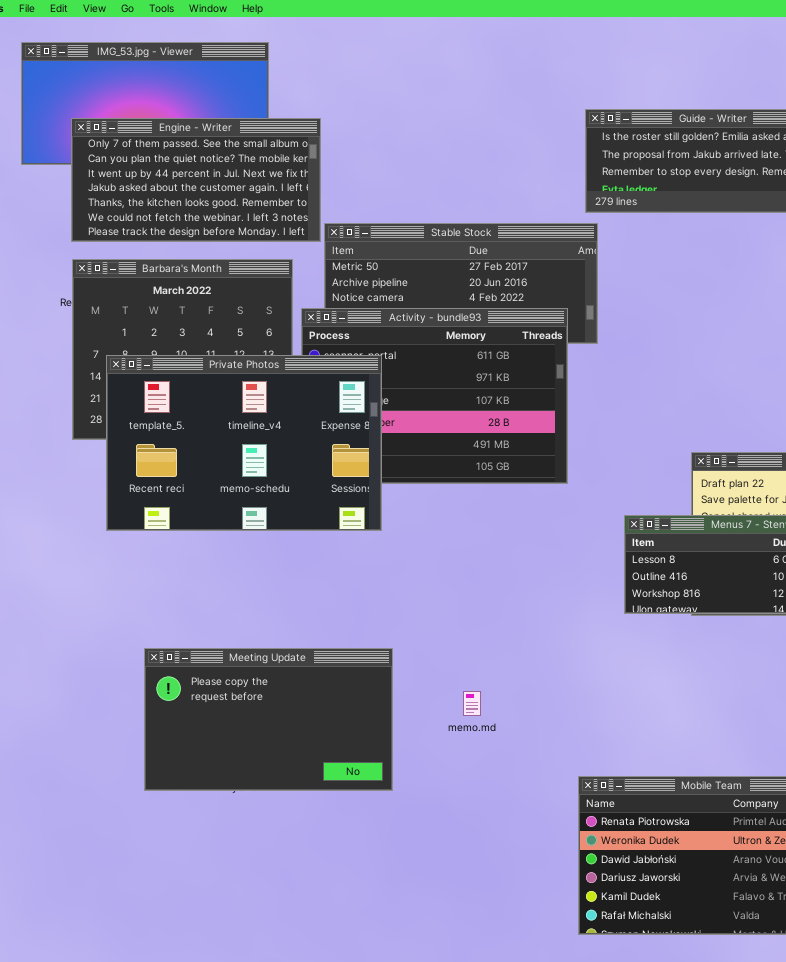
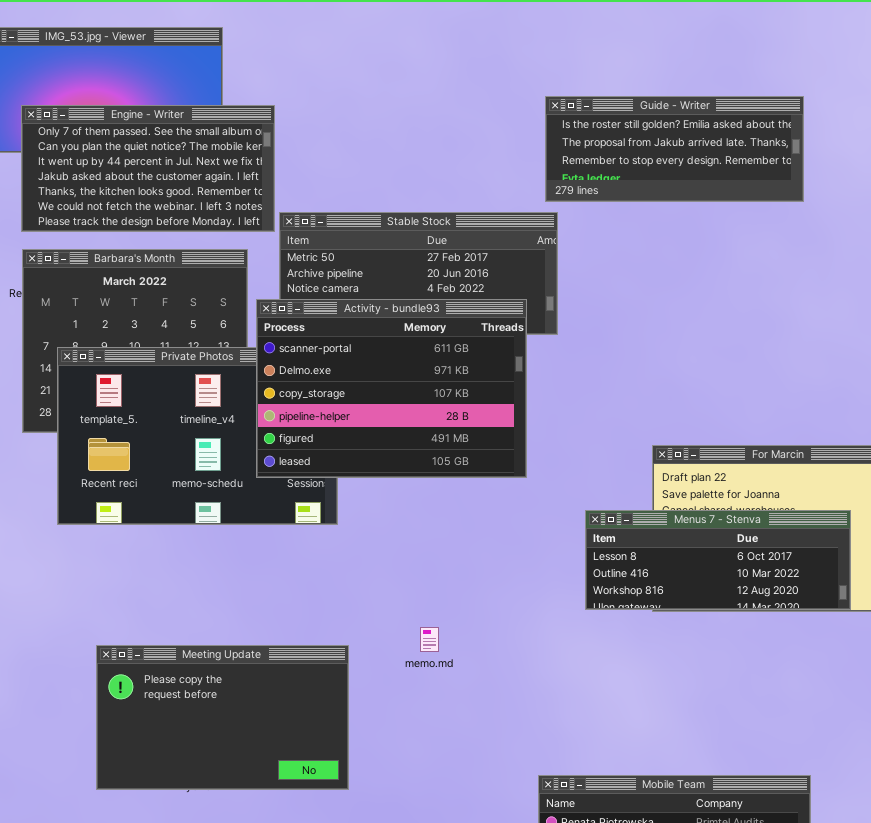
Activity - bundle93: [301,308,568,484] -> [256,299,527,478], raised
memo.md: [463,691,481,716] -> [420,627,439,652], moved

